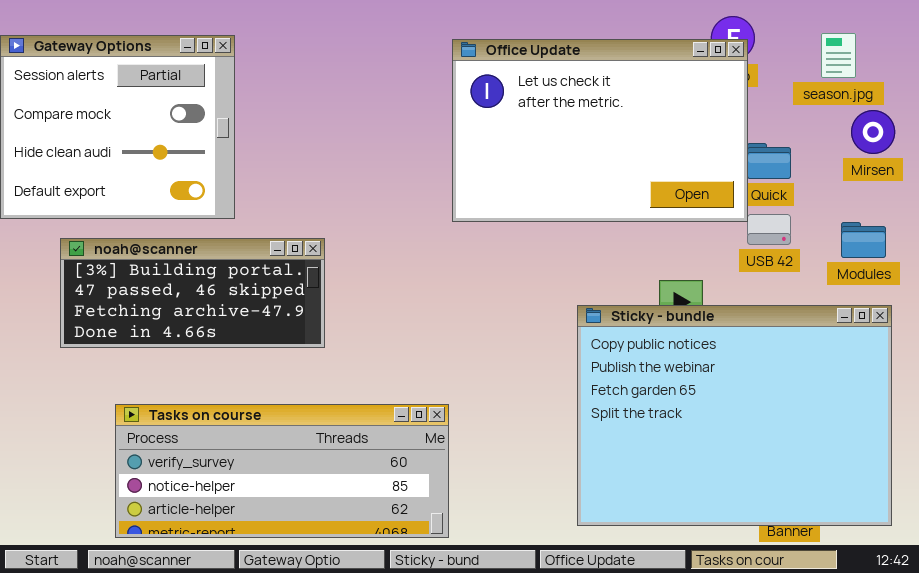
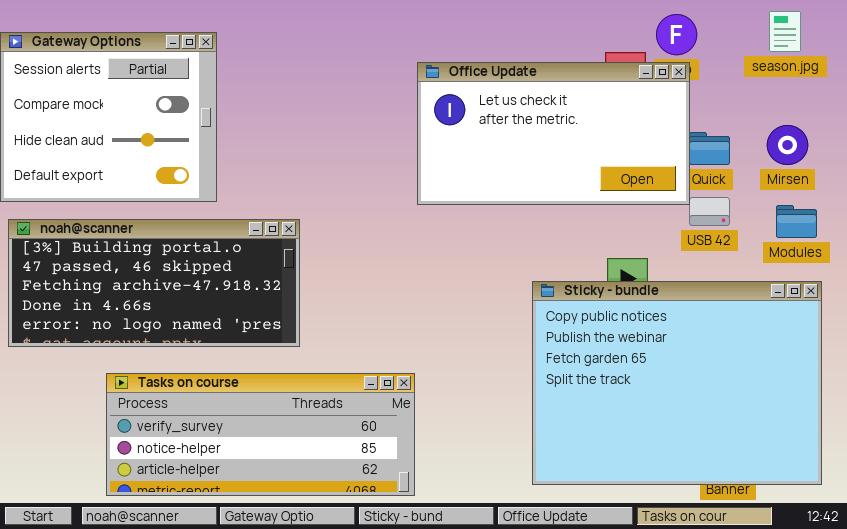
season.jpg: [821,33,856,78] -> [769,11,801,52], moved
Office Update: [452,39,748,222] -> [417,62,690,205], resized
Mirsen: [851,110,895,154] -> [767,125,808,165], moved
noah@scanner: [60,238,325,348] -> [8,219,300,347], resized

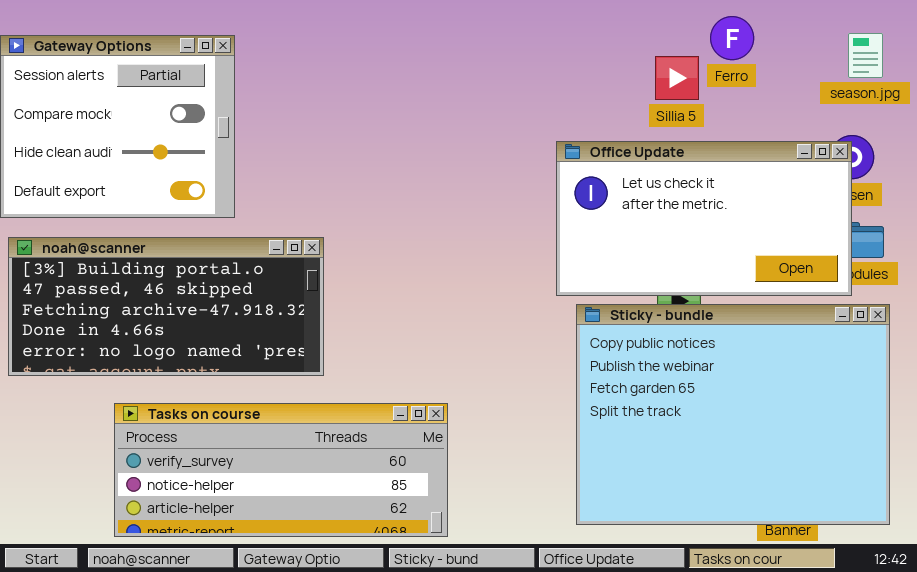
season.jpg: [769,11,801,52] -> [848,33,883,78], moved
Office Update: [417,62,690,205] -> [556,141,852,296], moved

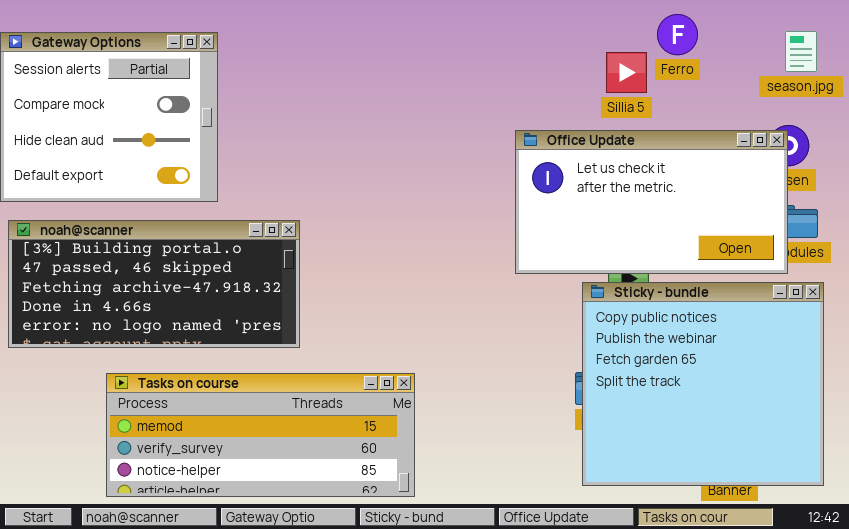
Sticky - bundle: [576,304,890,525] -> [582,282,824,486], resized
Tasks on course: [114,403,448,537] -> [106,373,415,497], scrolled up 1 row

